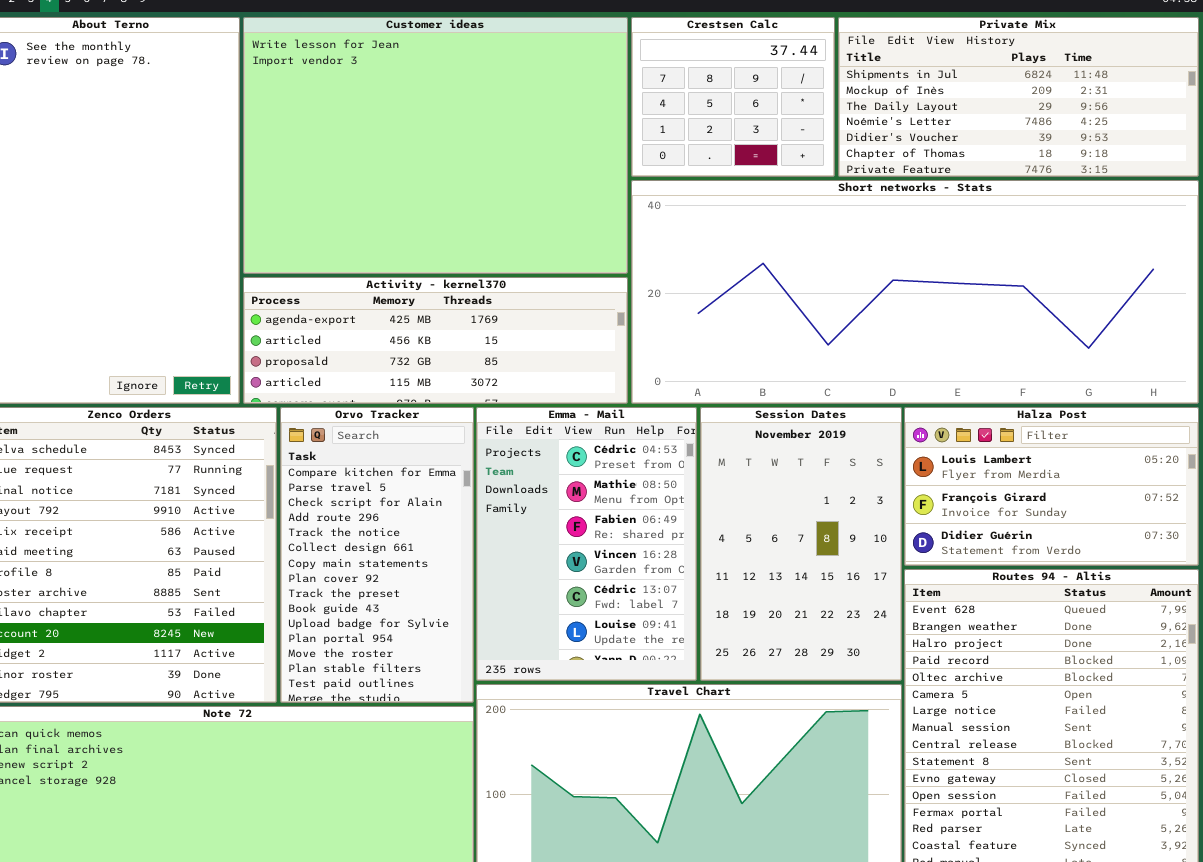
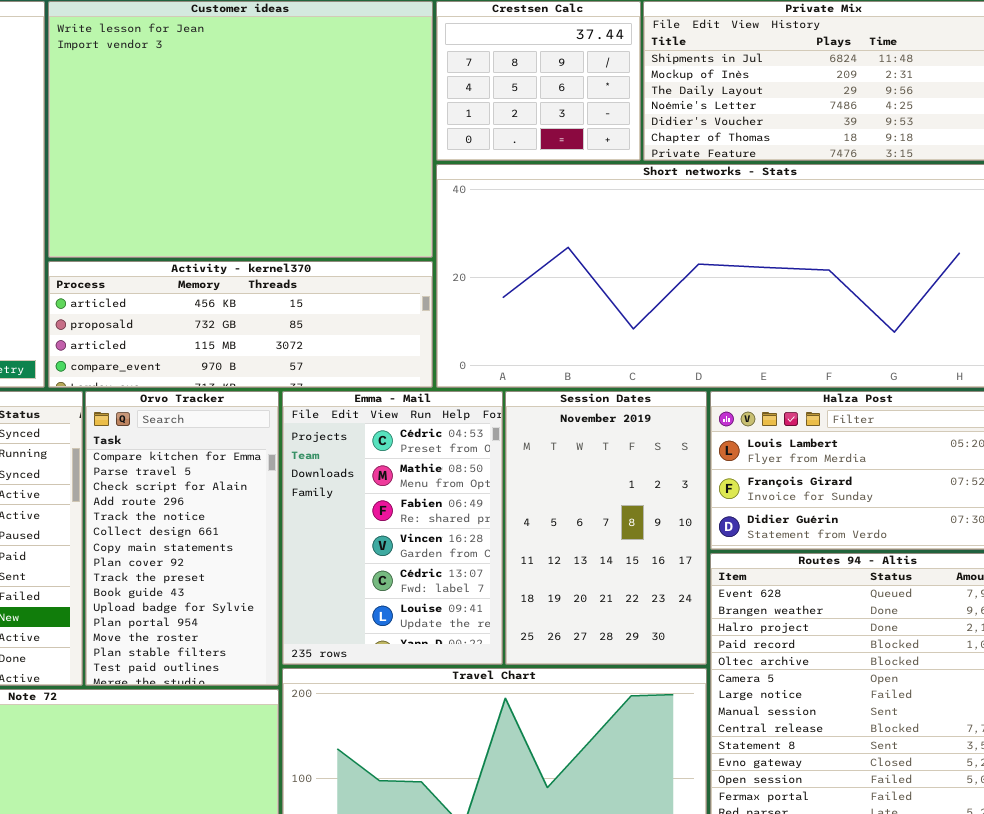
Activity - kernel370: [243,277,628,404] -> [48,261,433,388], scrolled down 1 row

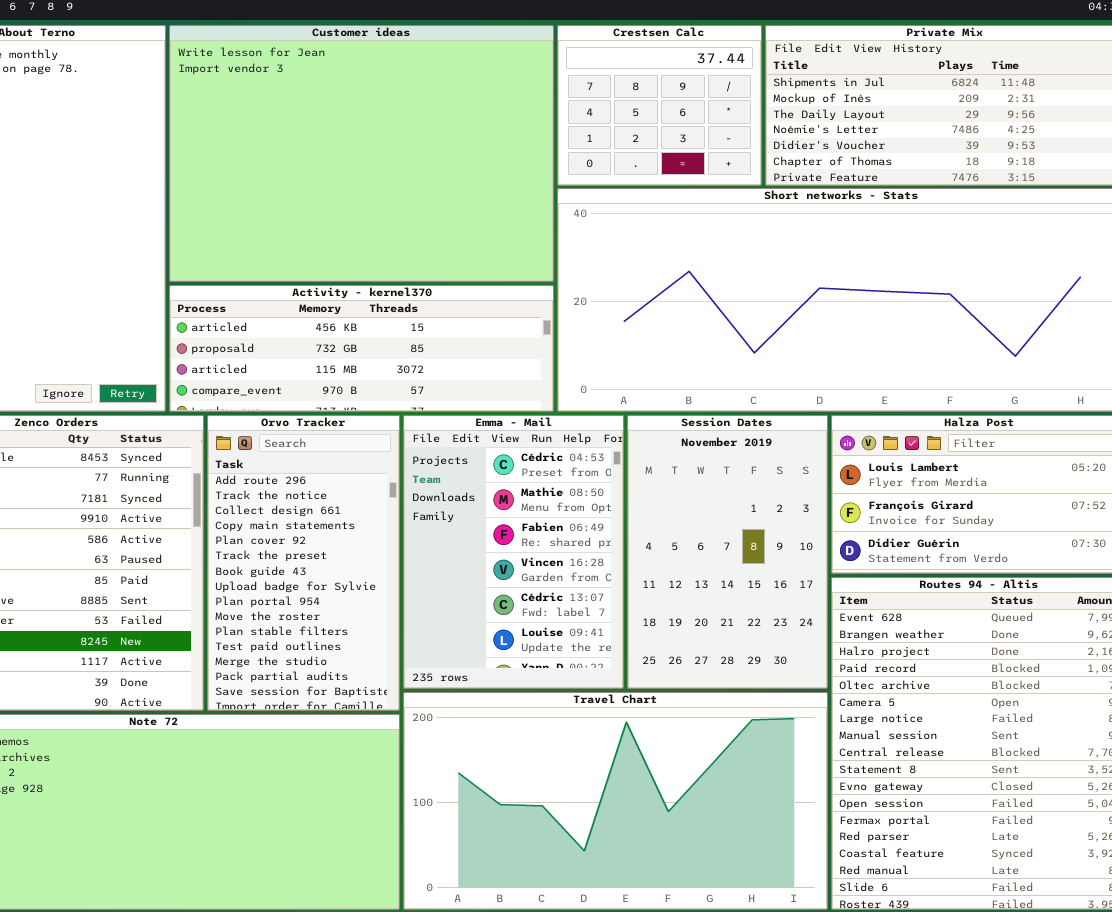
Orvo Tracker: [85,391,279,686] -> [207,415,400,711], scrolled down 3 rows

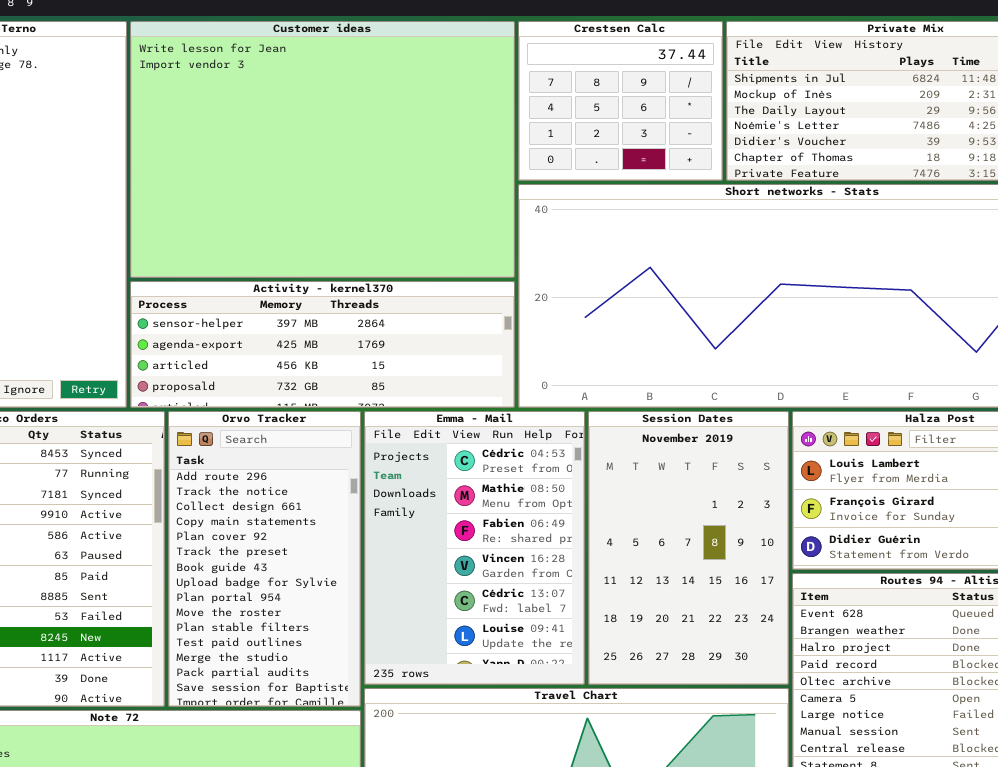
Activity - kernel370: [169,285,554,412] -> [130,281,515,408], scrolled up 2 rows

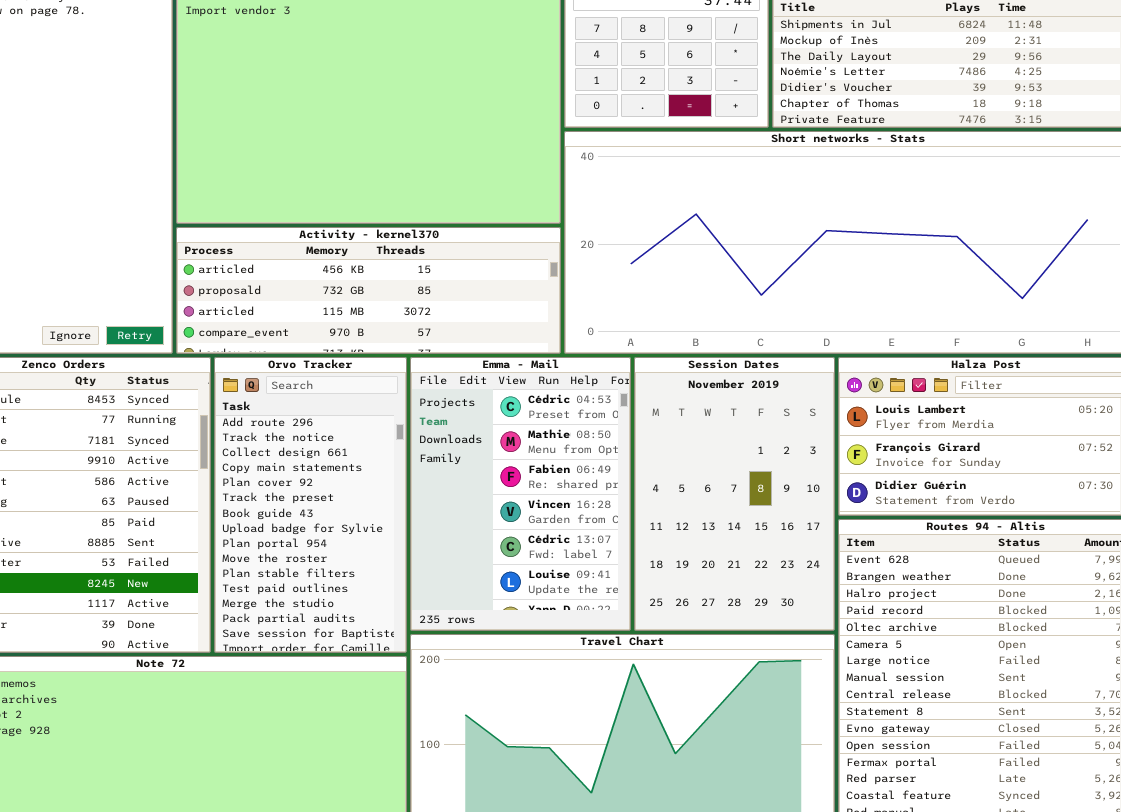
Activity - kernel370: [130,281,515,408] -> [176,227,561,354], scrolled down 2 rows

